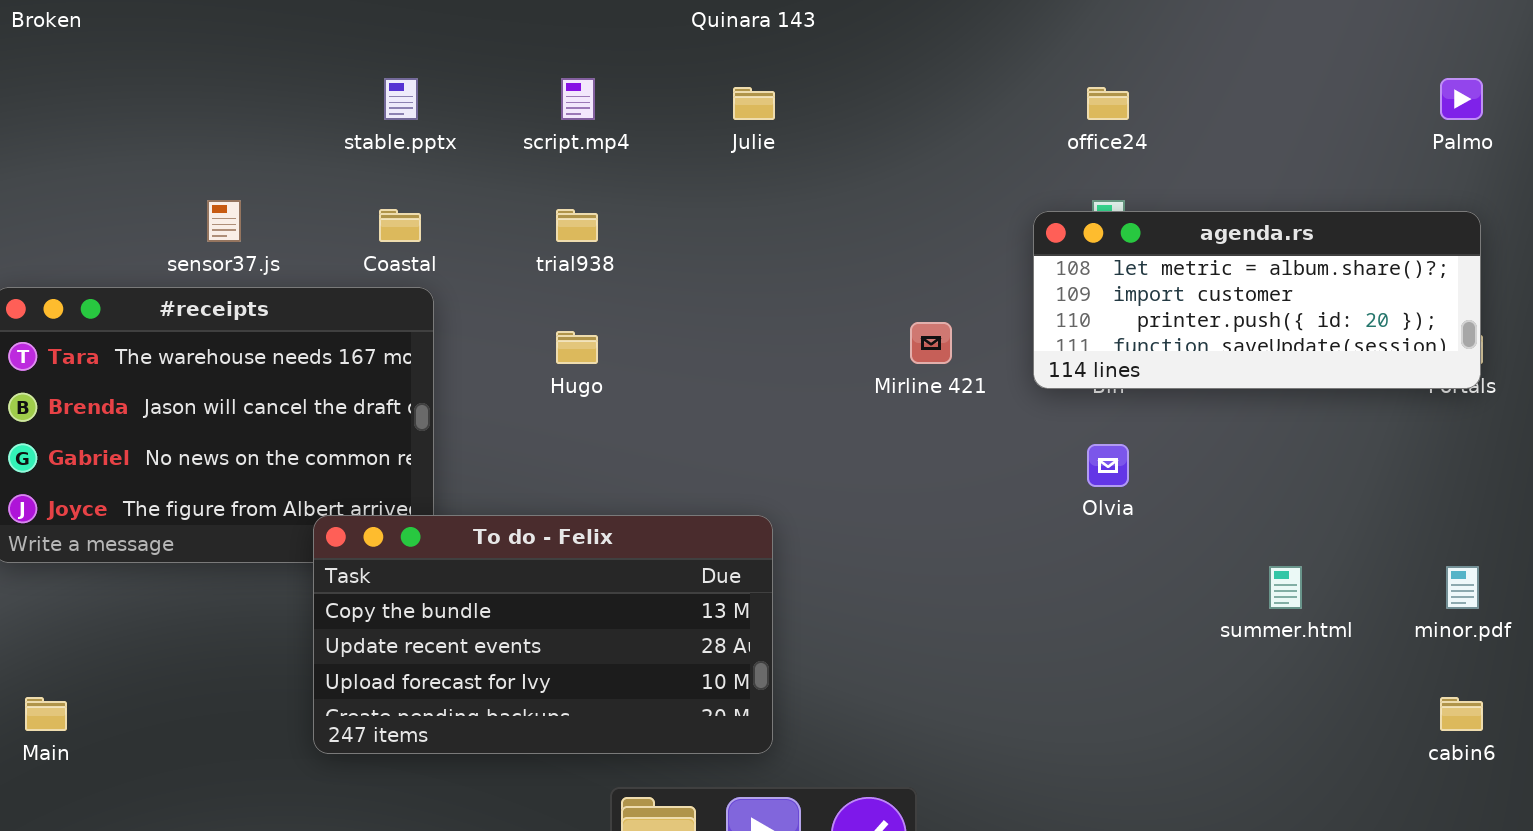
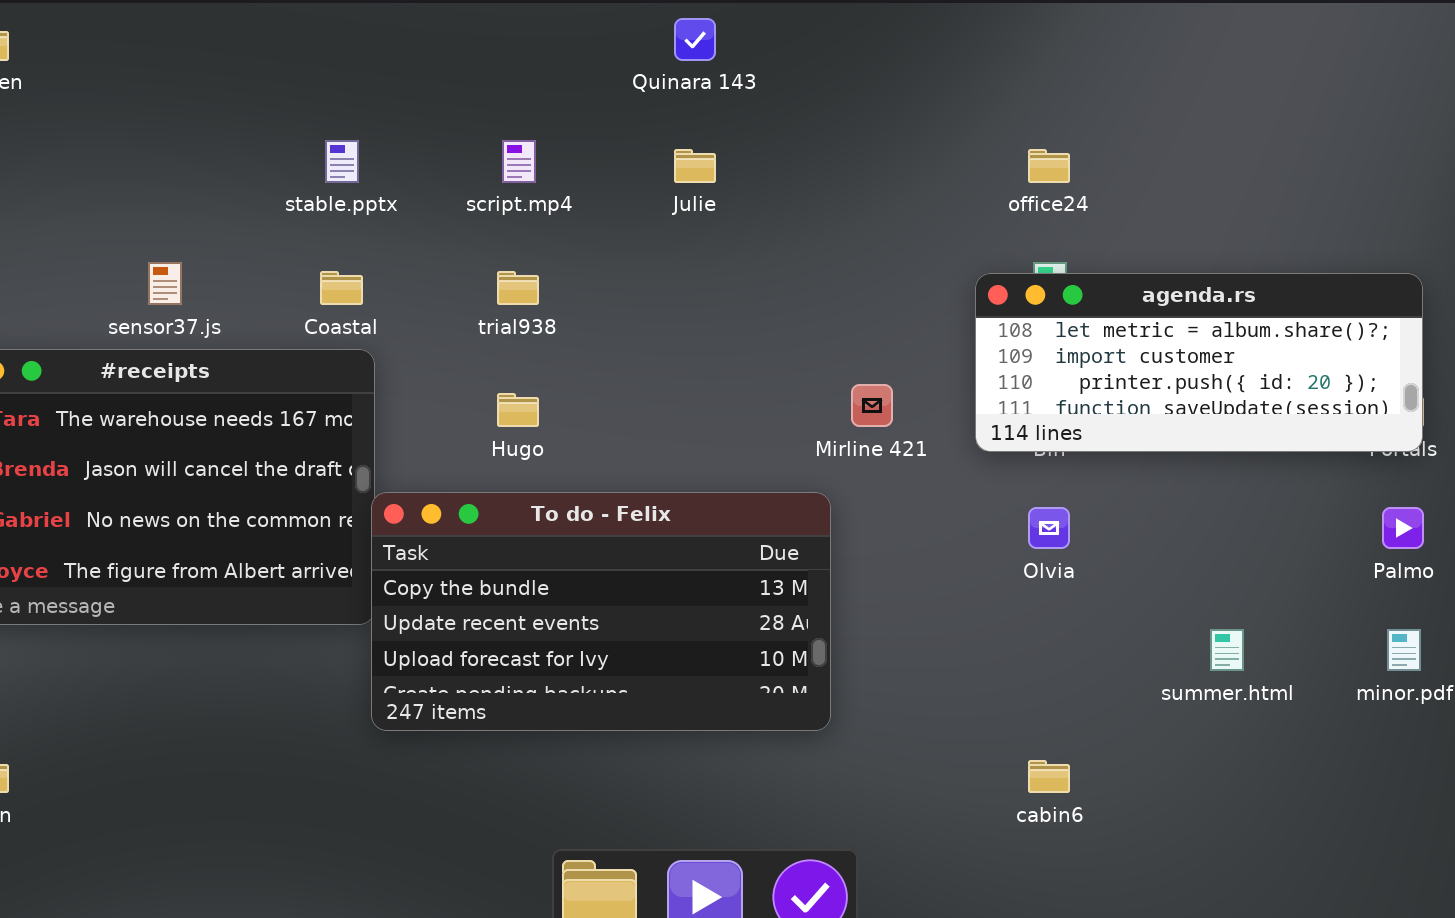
Palmo: [1440,78,1483,120] -> [1382,507,1424,549], moved
To do - Felix: [313,515,773,754] -> [371,492,831,731], moved
cabin6: [1440,697,1483,731] -> [1028,760,1070,793], moved

